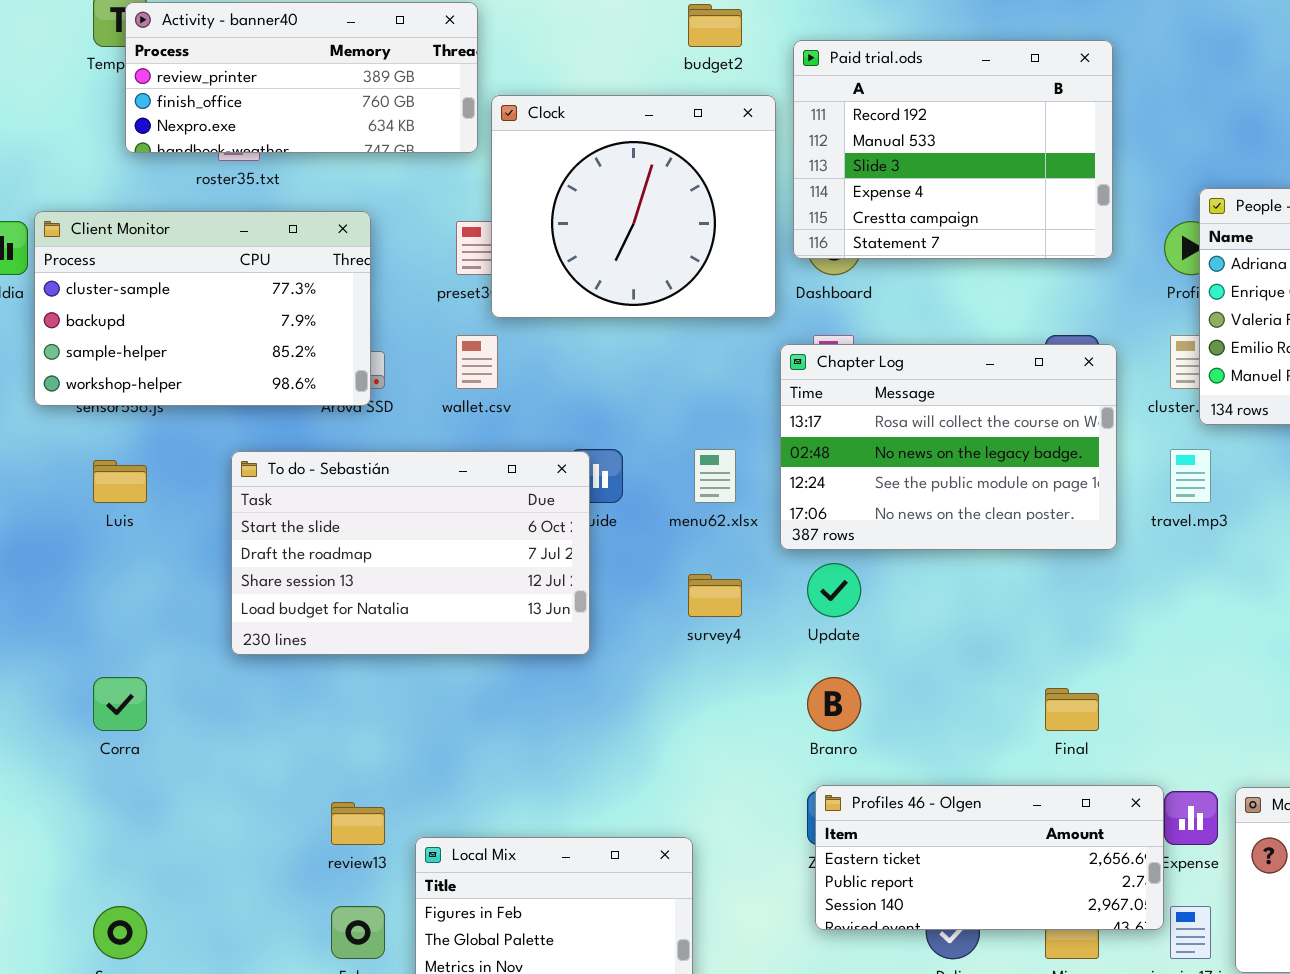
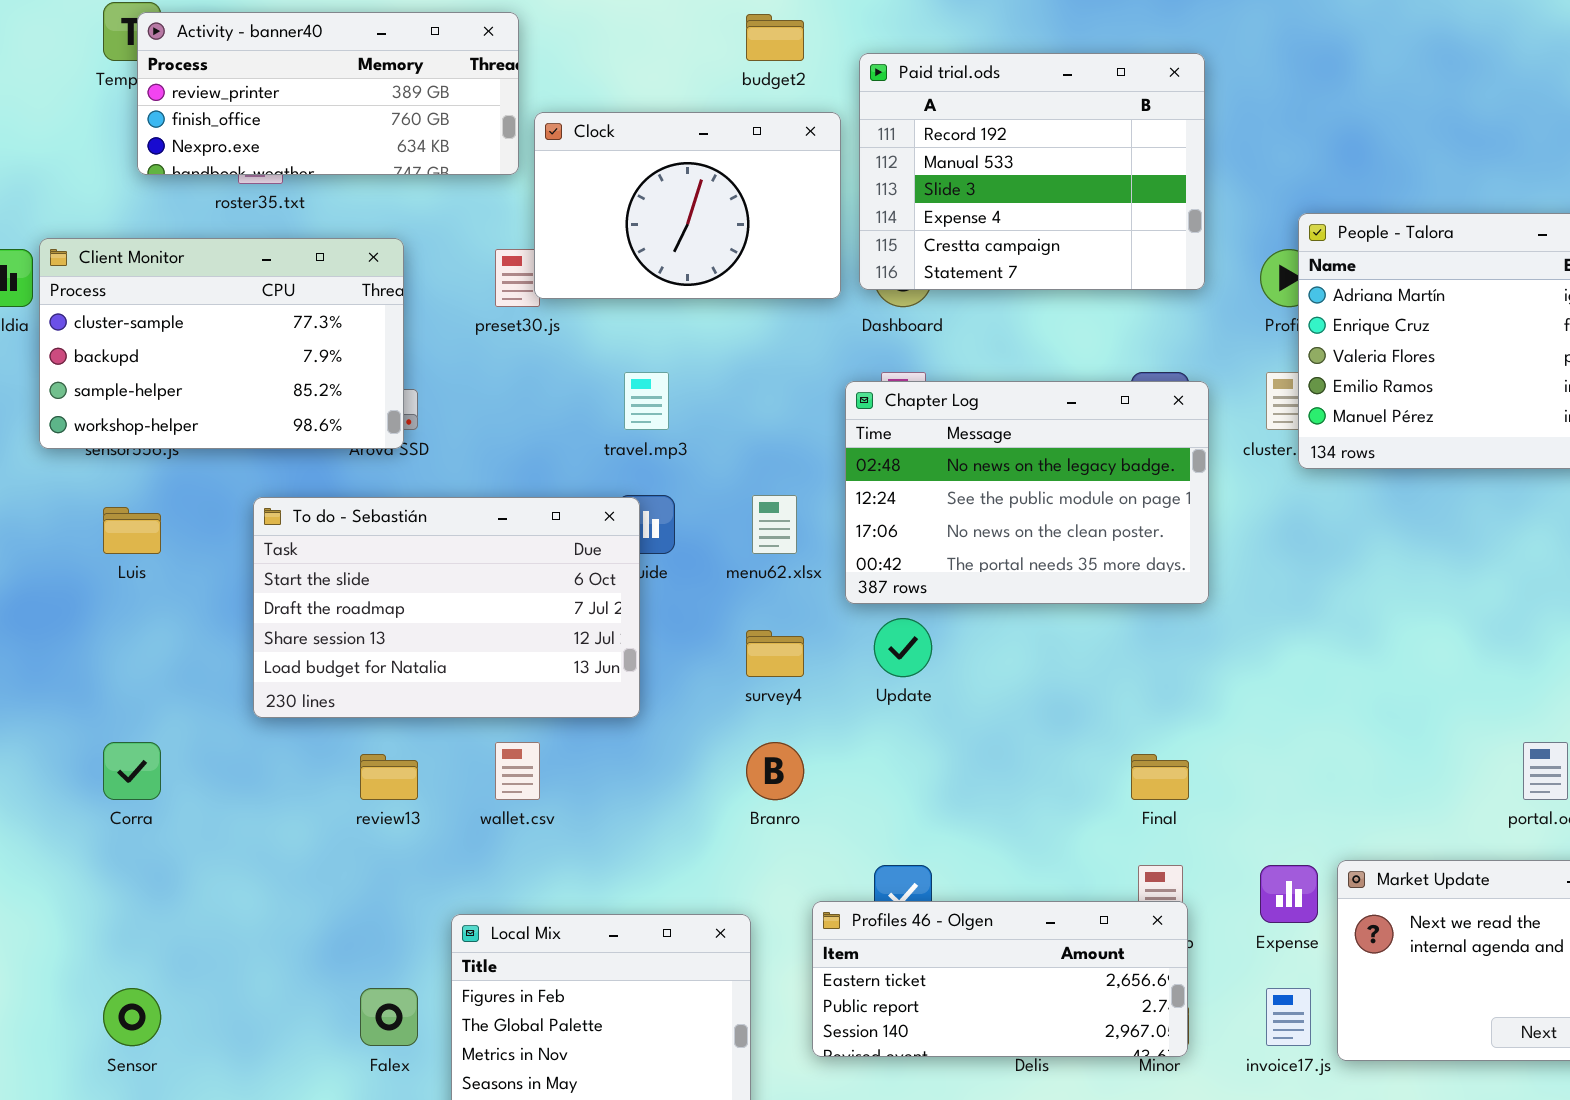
Clock: [491,95,776,318] -> [534,112,841,299], resized
wallet.csv: [456,335,498,389] -> [495,742,540,800], moved
Chapter Log: [780,344,1117,550] -> [845,381,1209,604], scrolled down 1 row
travel.mp3: [1170,449,1211,503] -> [624,372,669,430], moved
Branro: [807,677,861,731] -> [746,742,804,800], moved
Profiles 46 - Olgen: [815,785,1164,930] -> [812,901,1188,1057], moved
review13: [331,802,385,845] -> [360,754,418,800], moved

